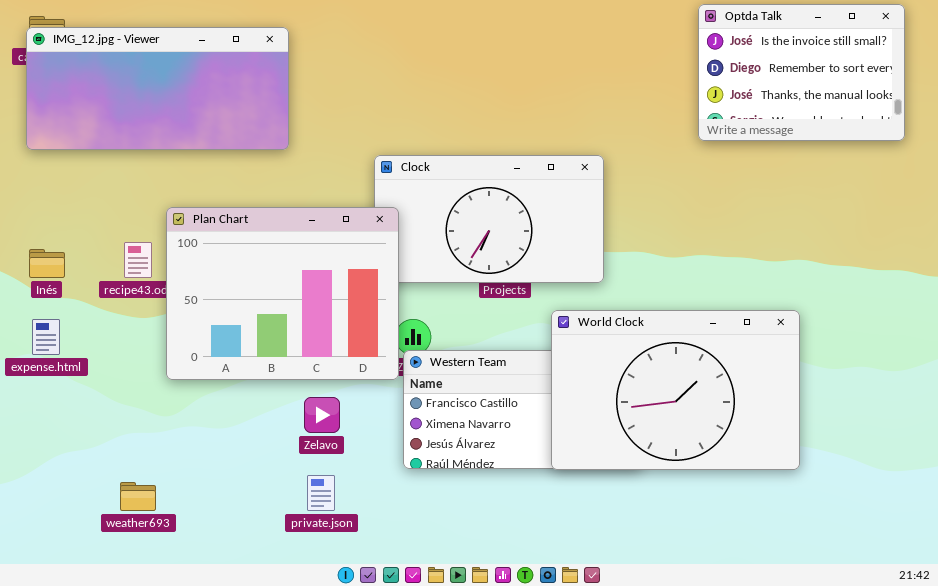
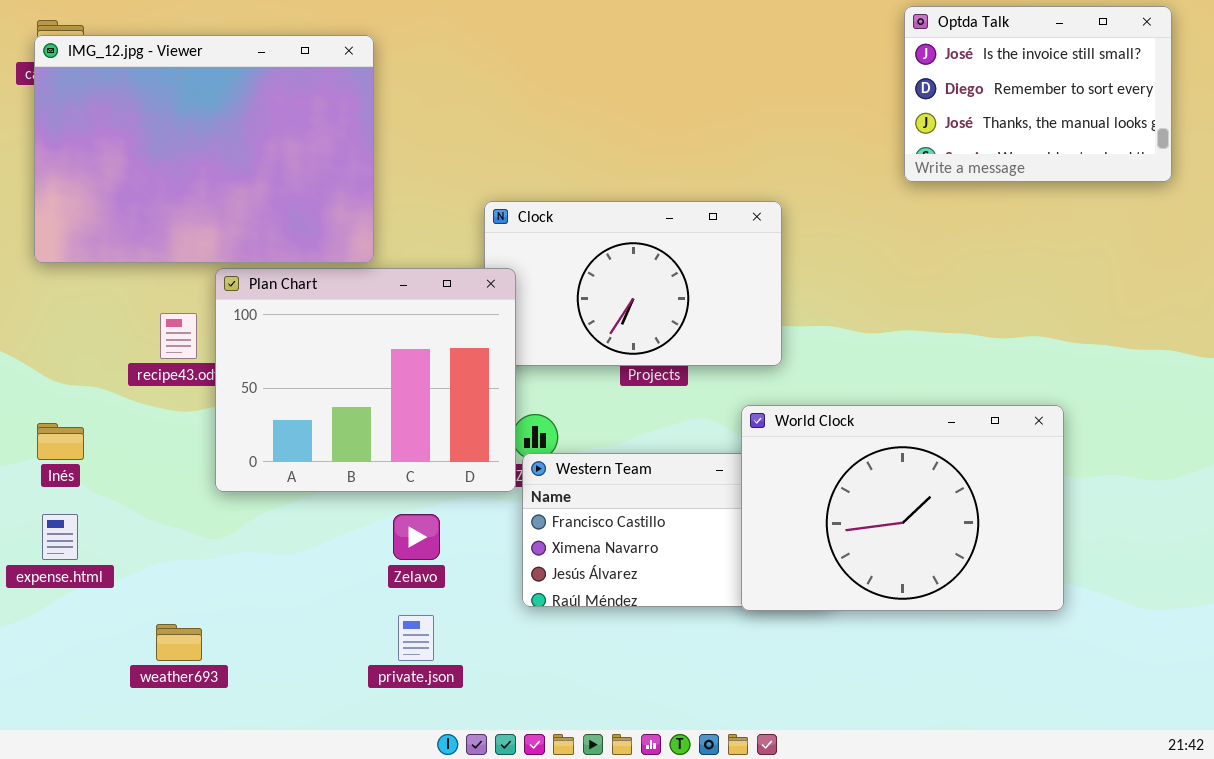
IMG_12.jpg - Viewer: [26,27,289,150] -> [34,35,374,263], resized
Inés: [29,249,65,278] -> [37,423,84,460], moved
World Clock: [551,310,800,470] -> [741,405,1064,611], moved
expense.html: [32,319,60,355] -> [42,514,78,560], moved

